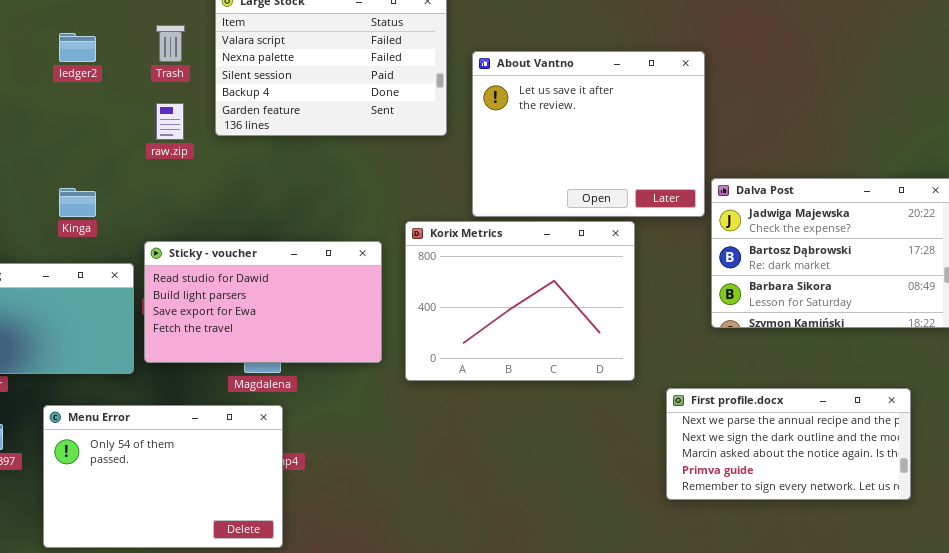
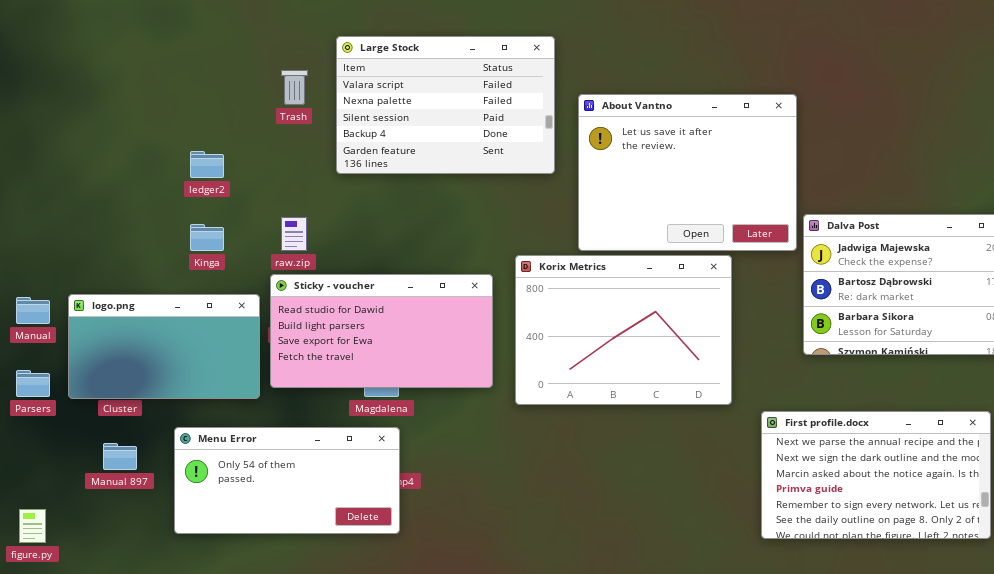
ledger2: [59,33,96,62] -> [190,151,224,178], moved
raw.zip: [156,103,184,140] -> [281,217,307,251], moved
First profile.docx: [666,388,911,500] -> [761,411,991,539], resized
Menu Error: [43,405,283,548] -> [174,427,400,534], resized

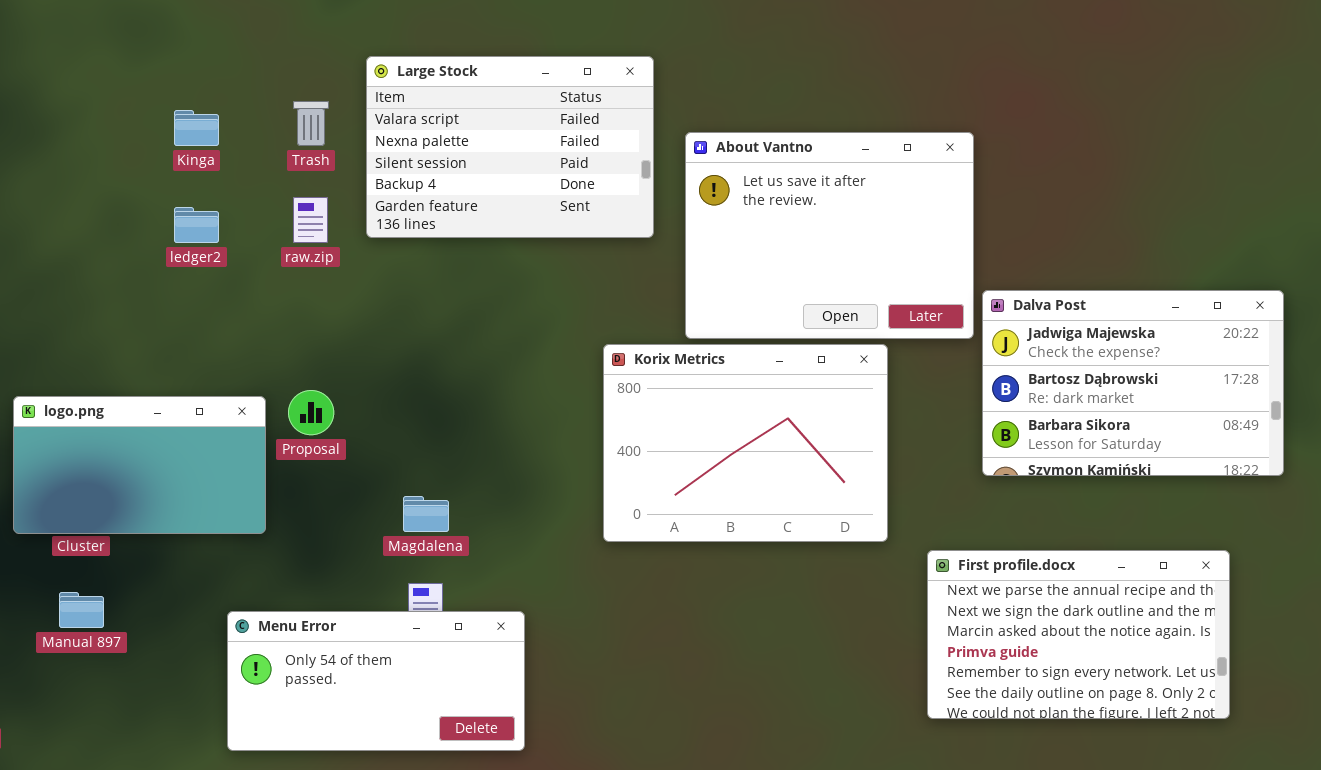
raw.zip: [281,217,307,251] -> [293,197,328,243], moved
Kinga: [190,224,224,251] -> [174,110,219,146], moved
Sticky - voucher: [270,274,493,388] -> none, closed
Menu Error: [174,427,400,534] -> [227,611,525,751], moved

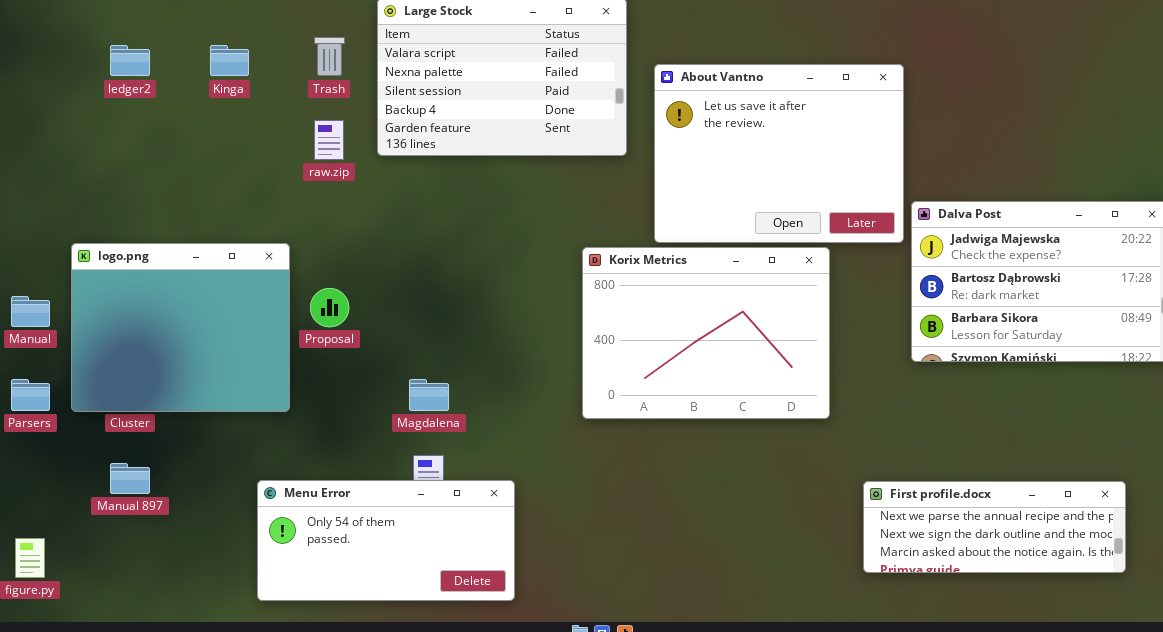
ledger2: [174,207,219,243] -> [110,45,150,76], moved
logo.png: [13,396,266,534] -> [71,243,290,412], resized
First profile.docx: [927,550,1230,719] -> [863,481,1126,573], resized

